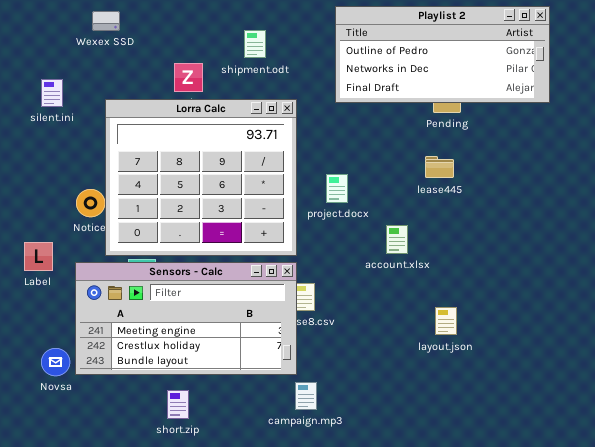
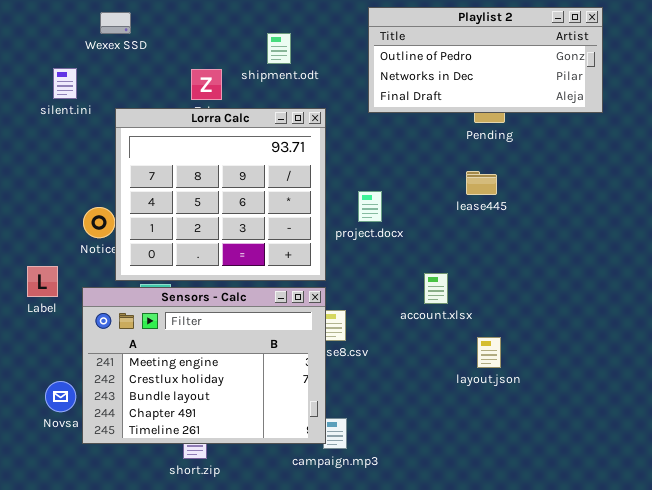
silent.ini: [41,79,63,107] -> [53,68,77,99], moved
account.xlsx: [386,225,408,254] -> [424,273,448,304], moved
Sensors - Calc: [75,262,297,375] -> [82,287,326,444], resized

